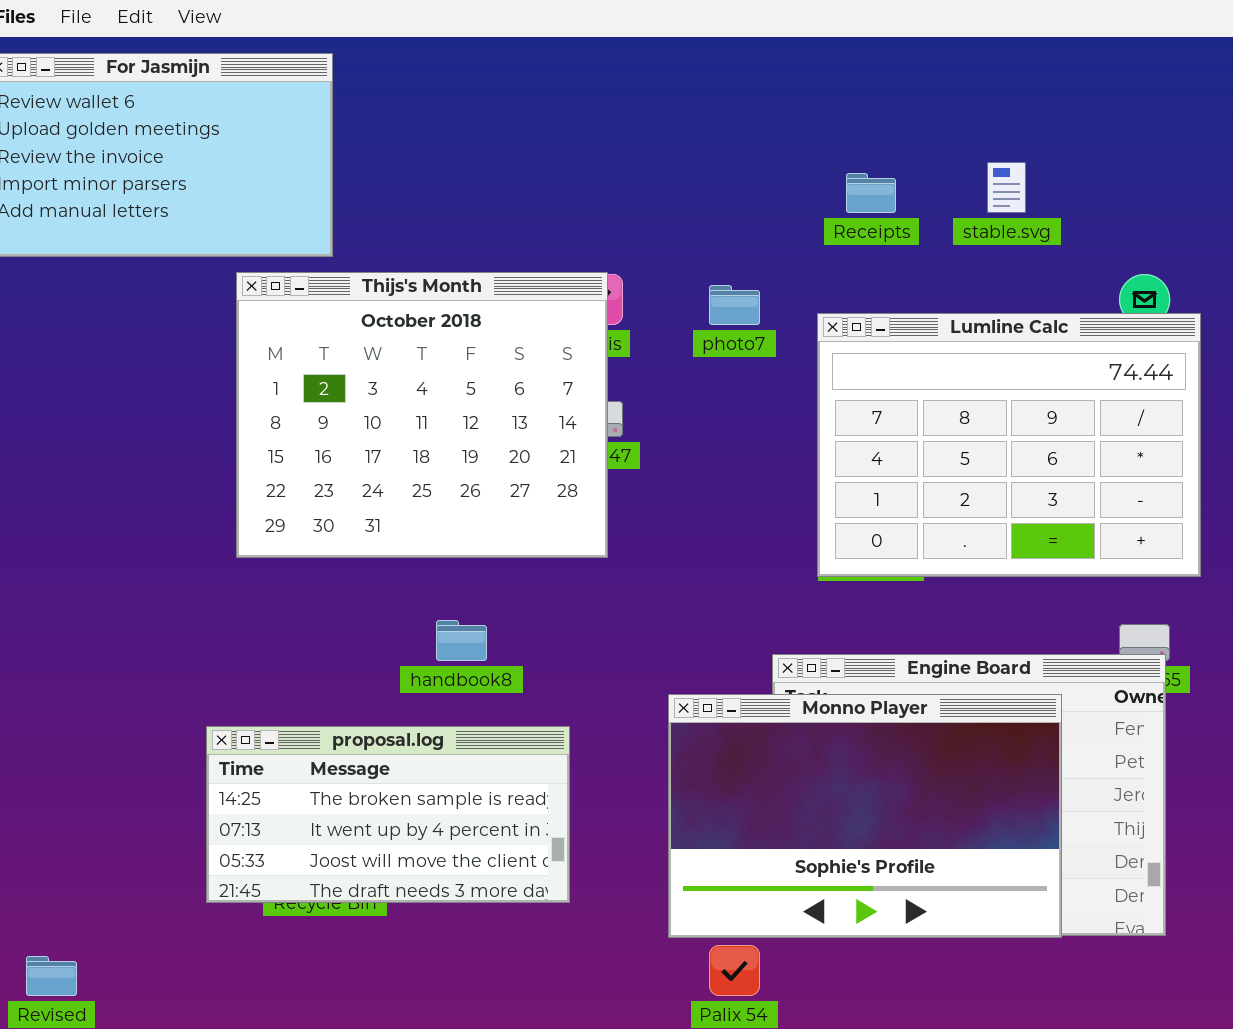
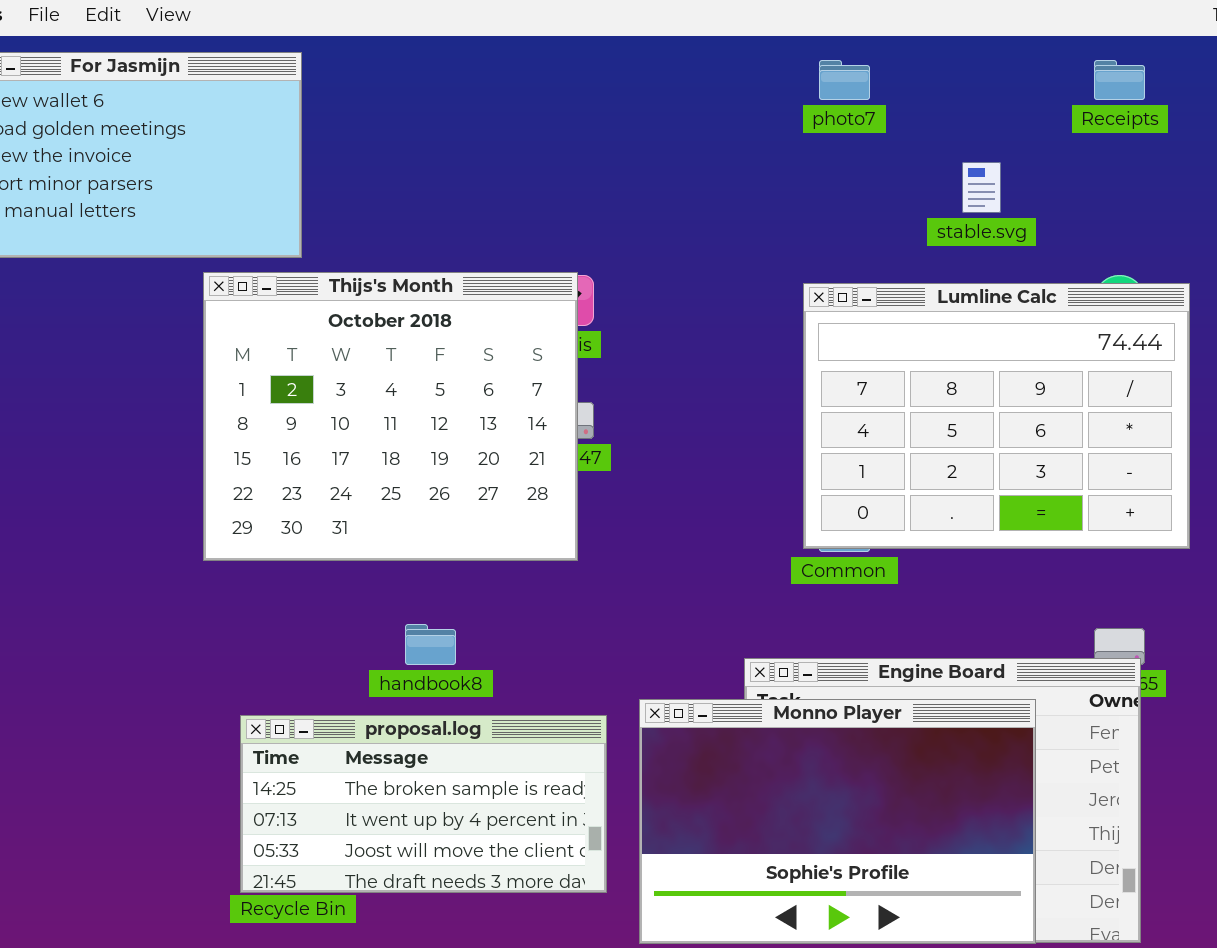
Receipts: [846,173,896,213] -> [1094,60,1145,100], moved
photo7: [709,285,760,325] -> [819,60,870,100], moved
Lumline Calc: [817,313,1201,577] -> [803,283,1190,549], moved
proposal.log: [206,726,570,903] -> [240,715,607,893], moved

